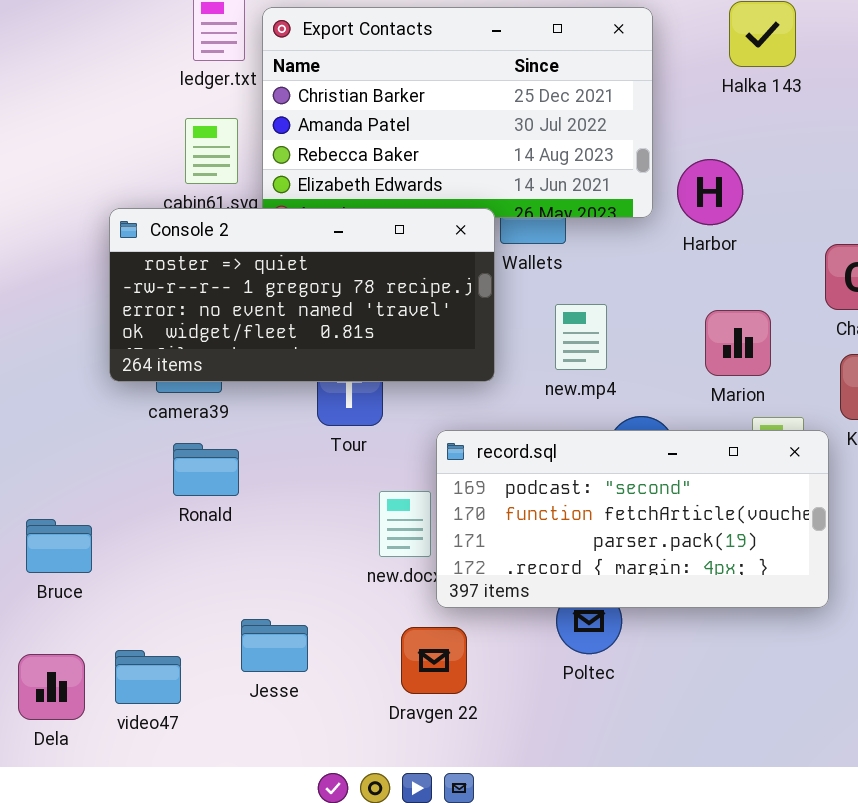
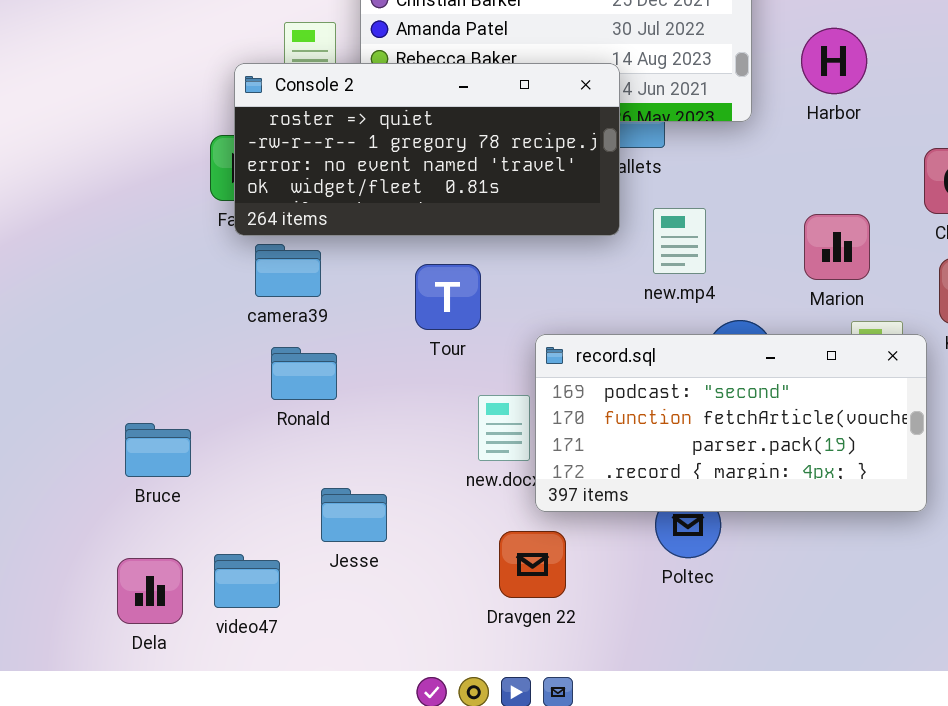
Harbor: [677,159,743,225] -> [801,28,867,94], moved
Console 2: [109,208,495,382] -> [234,63,620,236], moved
Jesse: [241,619,308,672] -> [321,488,387,542], moved

